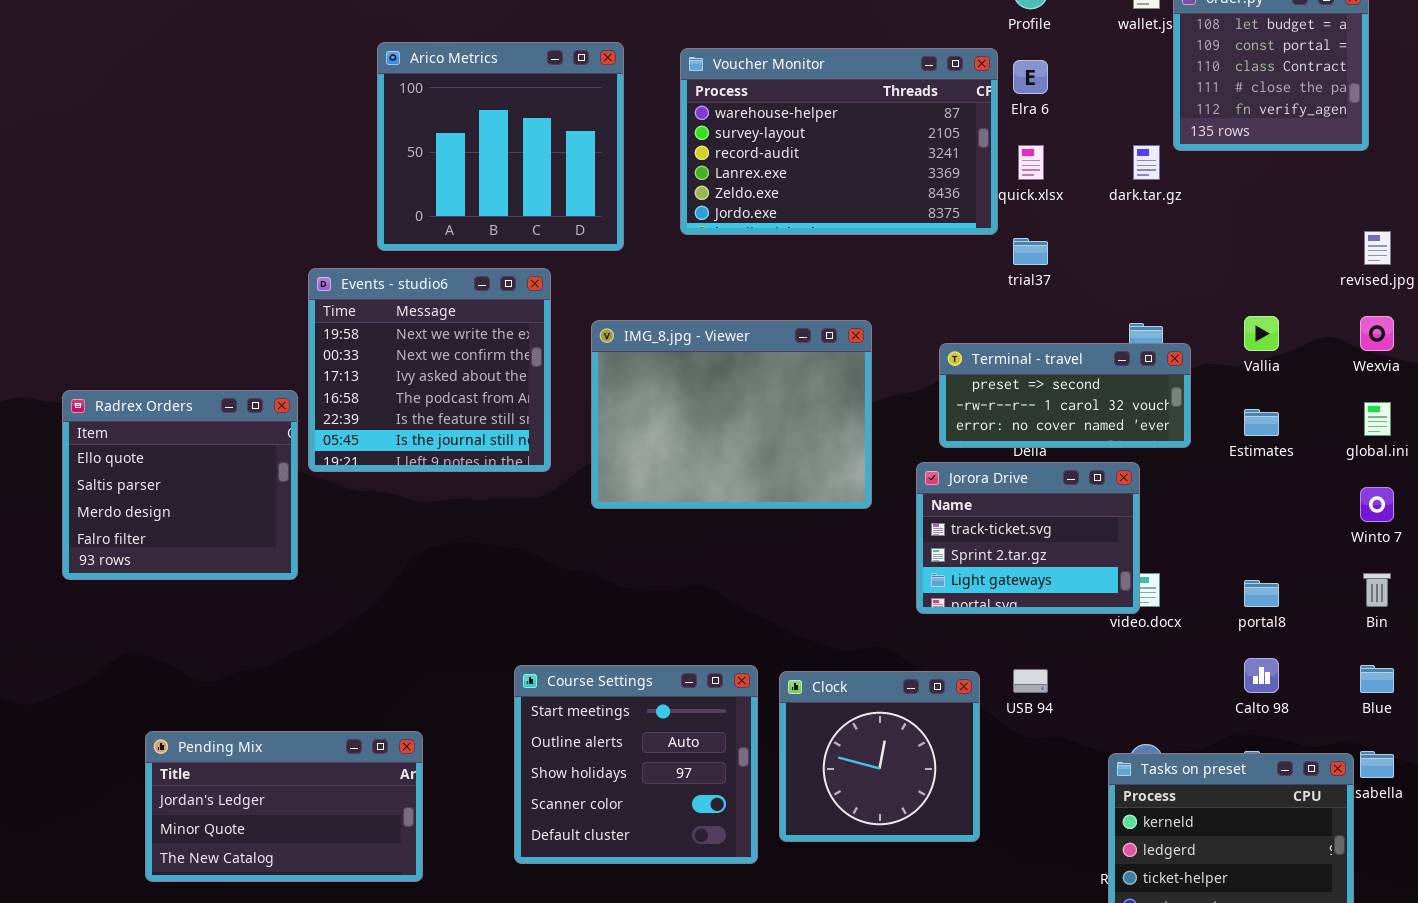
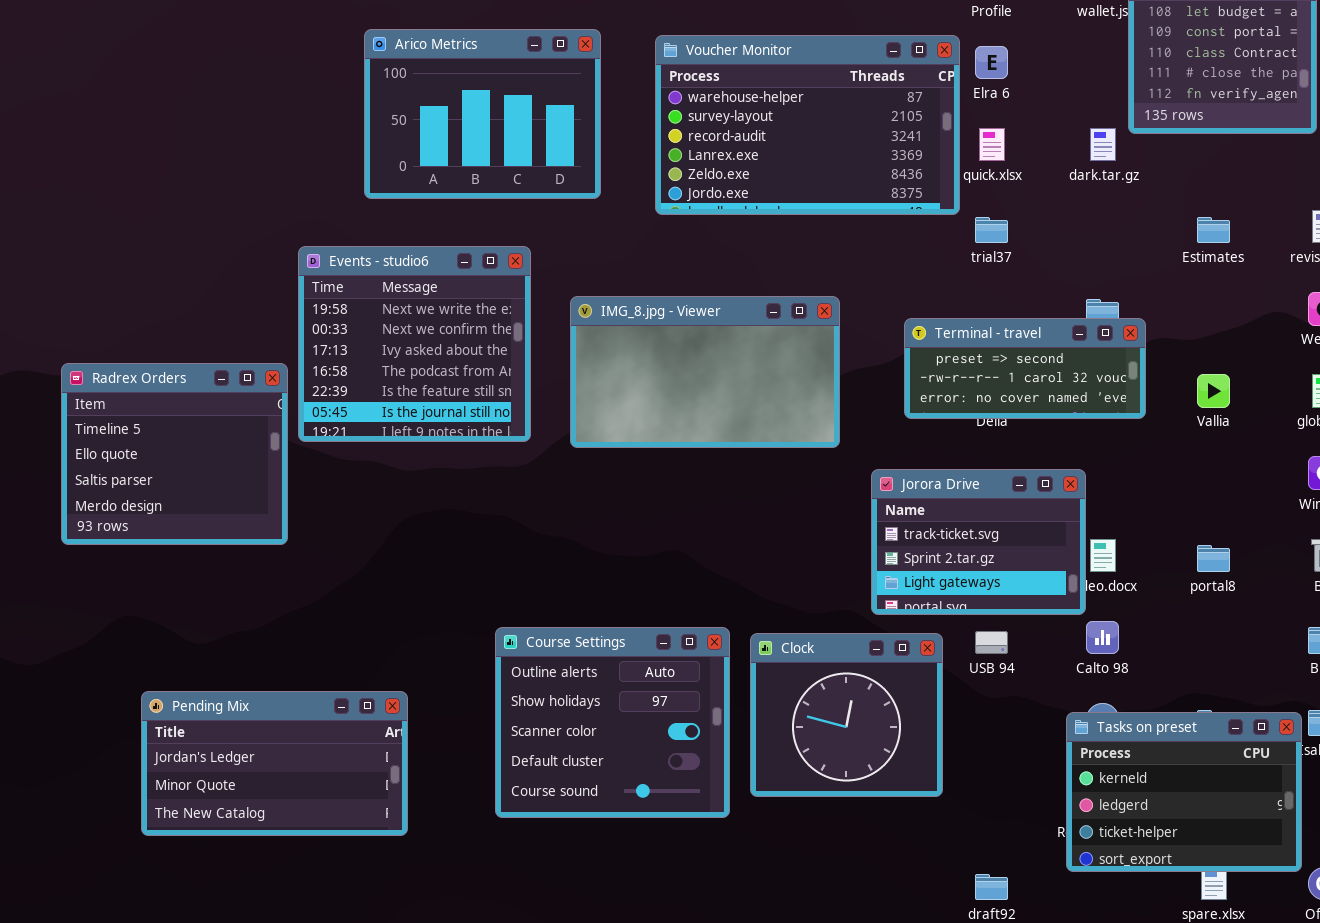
Arico Metrics: [377,42,624,251] -> [364,29,601,199], resized
Vallia: [1244,316,1279,351] -> [1197,374,1230,408], moved
IMG_8.jpg - Viewer: [591,320,872,509] -> [570,296,840,448], resized
Radrex Orders: [62,390,298,580] -> [61,363,288,545], scrolled up 1 row
Estimates: [1244,409,1279,436] -> [1197,217,1230,243], moved
Jorora Drive: [916,462,1140,614] -> [871,469,1086,615], moved
Calto 98: [1244,658,1279,693] -> [1086,621,1119,654], moved
Course Settings: [514,665,758,864] -> [495,627,730,818], scrolled down 1 row

